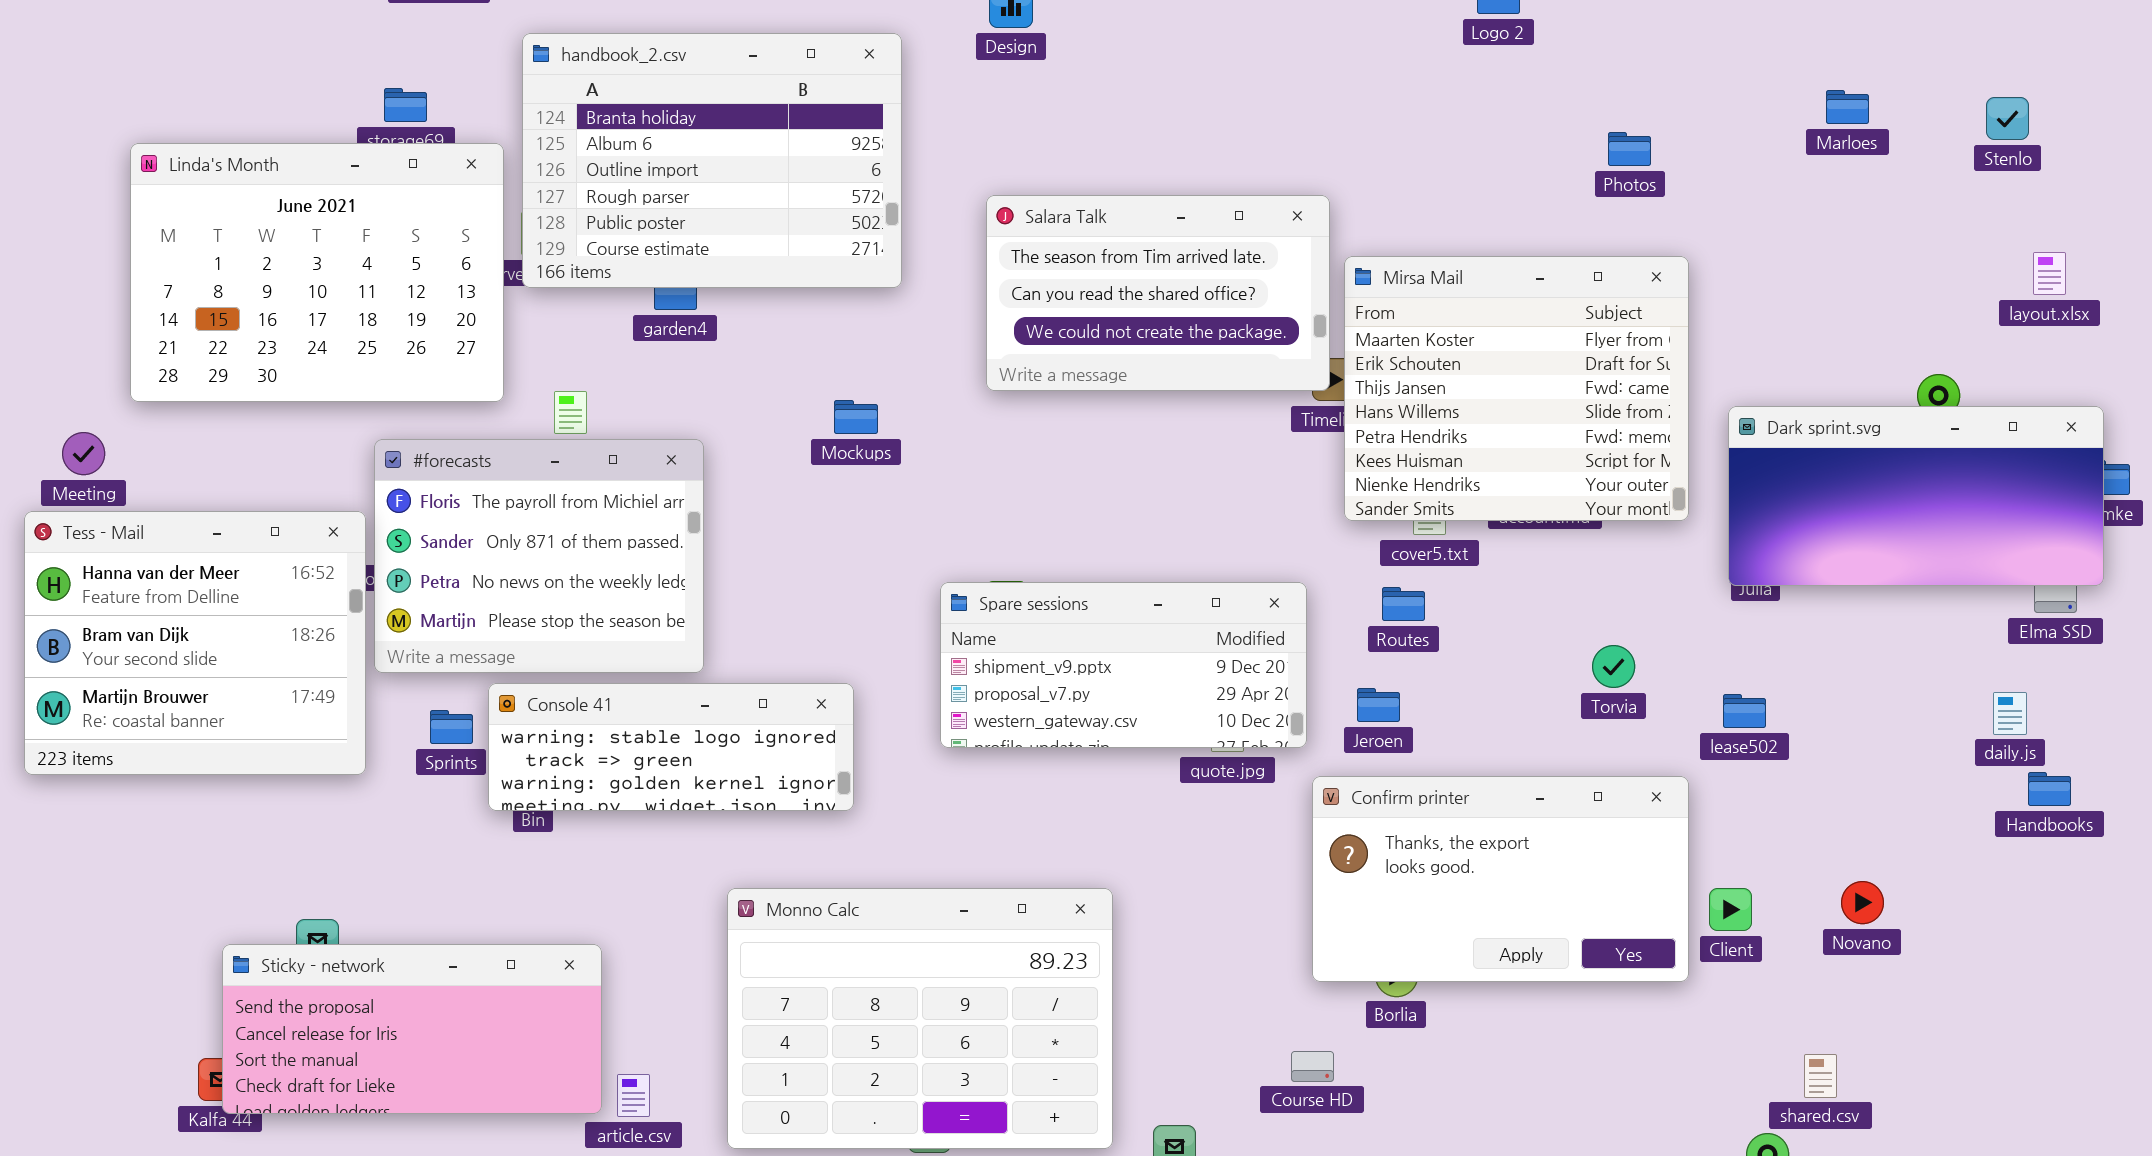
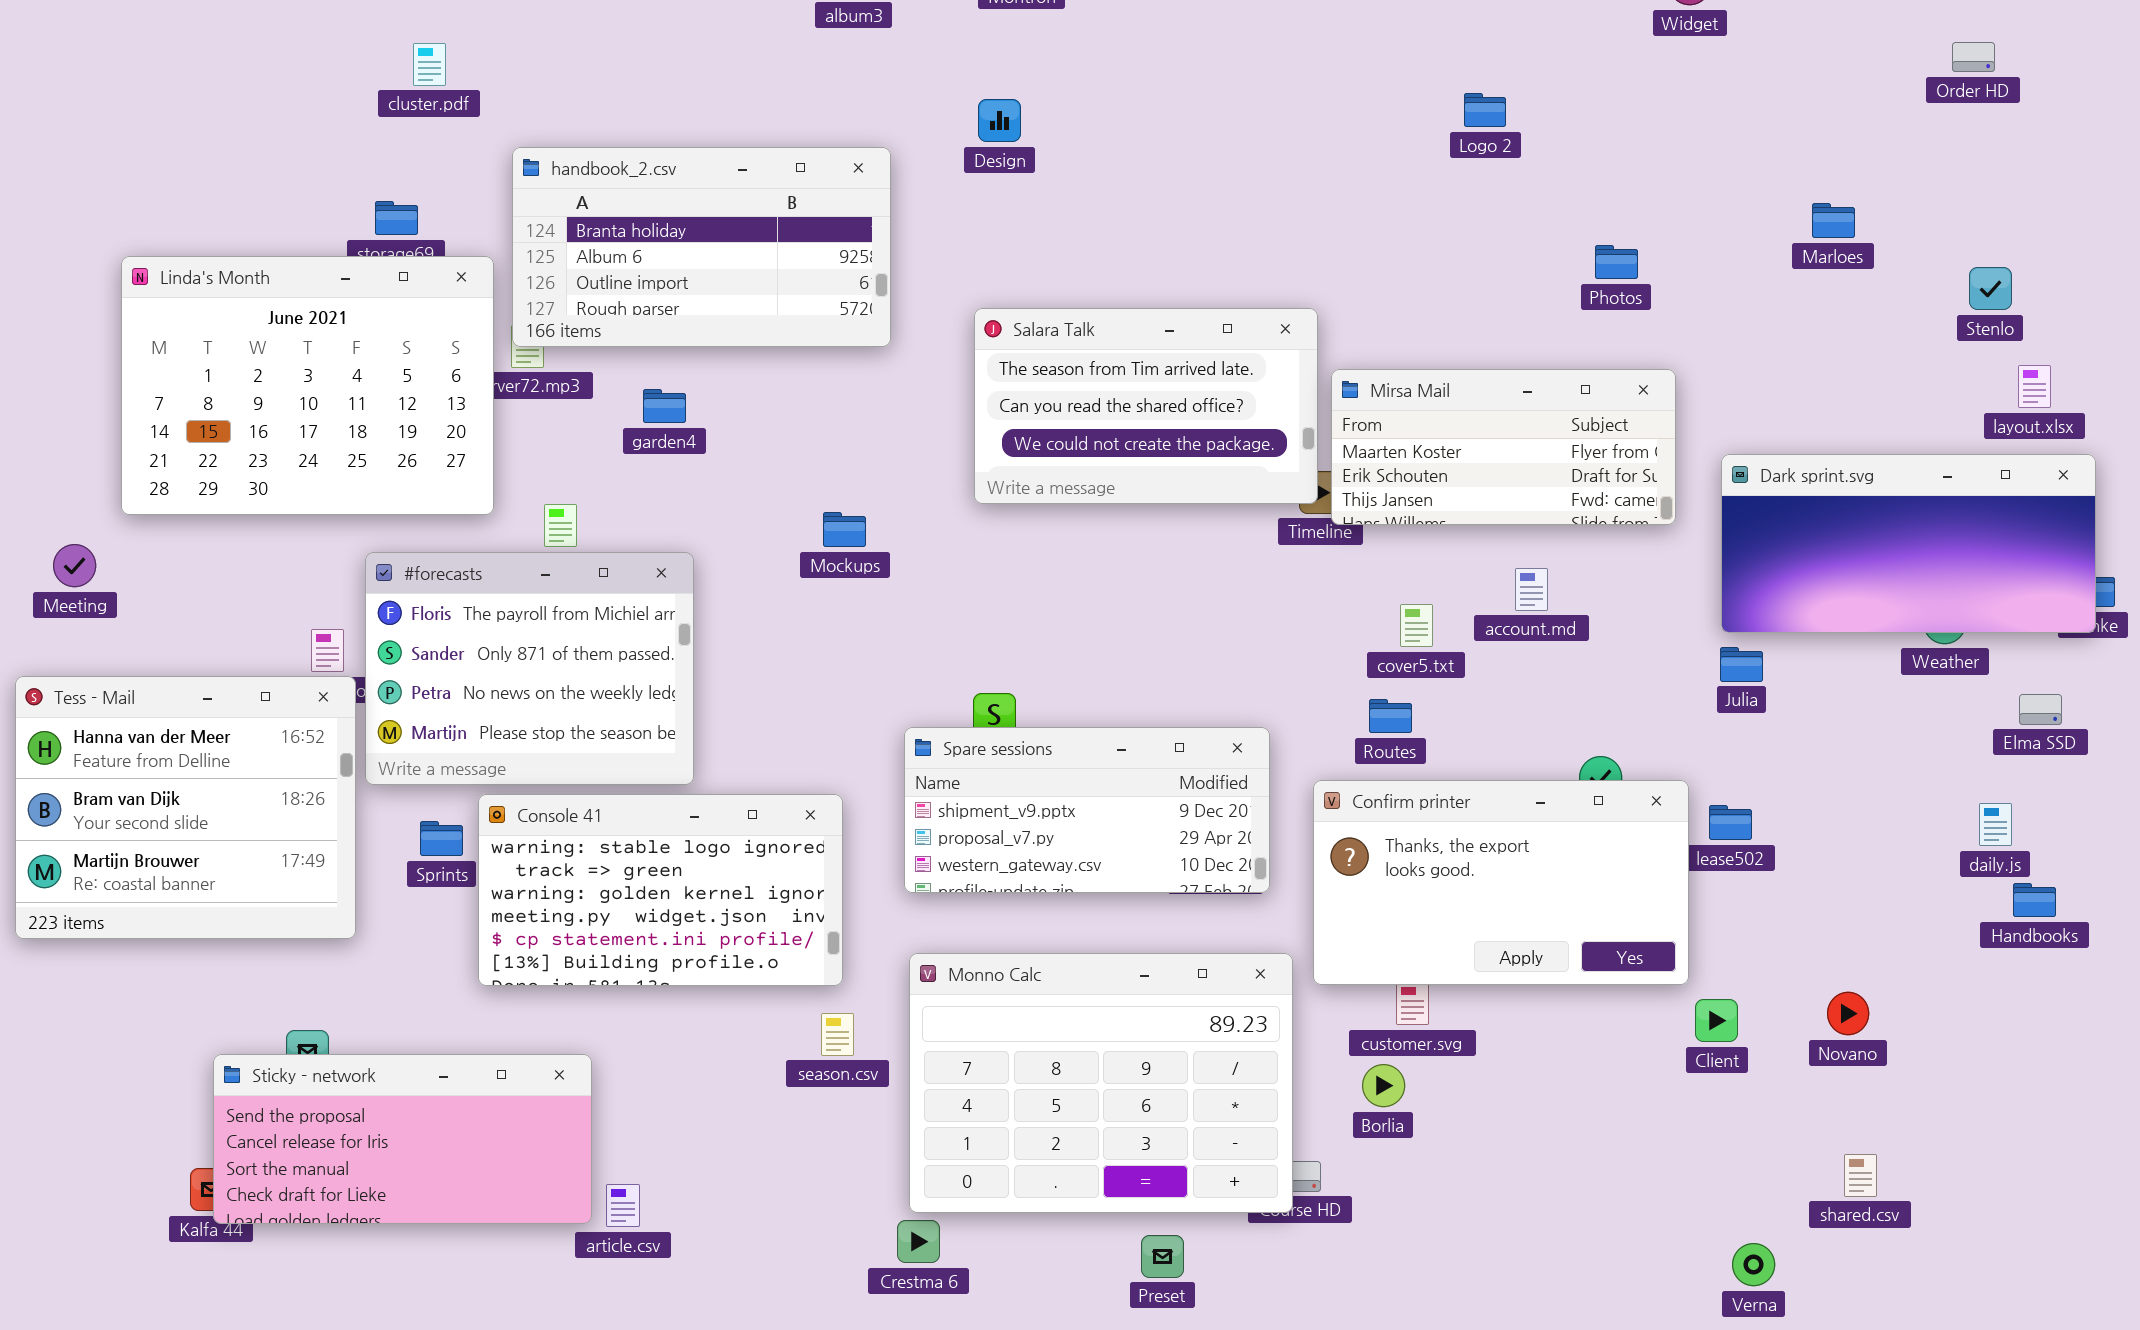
handbook_2.csv: [522,33,902,288] -> [512,147,891,347], resized
Stenlo: [1986,97,2029,140] -> [1969,267,2012,310], moved
Mirsa Mail: [1344,256,1689,521] -> [1331,369,1676,525], resized
Dark sprint.svg: [1728,406,2104,586] -> [1721,454,2096,633], moved
Tess - Mail: [24,511,366,775] -> [15,676,356,939], moved
Spare sessions: [940,582,1307,748] -> [904,727,1270,893], moved
Console 41: [488,683,854,811] -> [478,794,843,986], resized
Confirm printer: [1312,776,1689,982] -> [1313,780,1689,985], moved
Monno Calc: [727,888,1113,1149] -> [909,953,1293,1213], moved
shared.csv: [1804,1054,1837,1098] -> [1844,1154,1877,1197], moved

